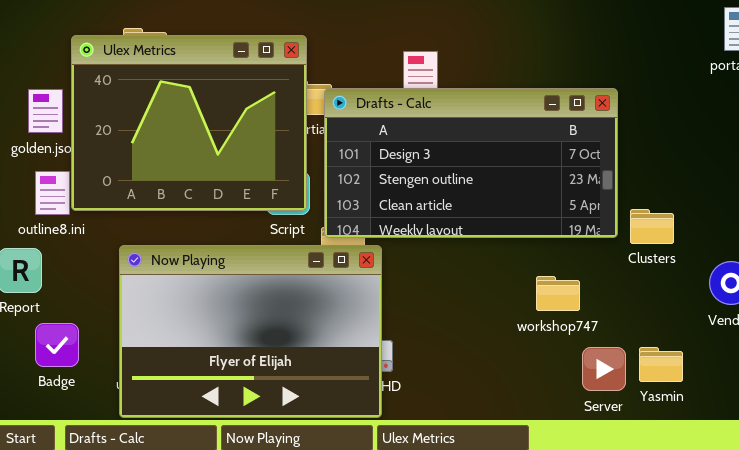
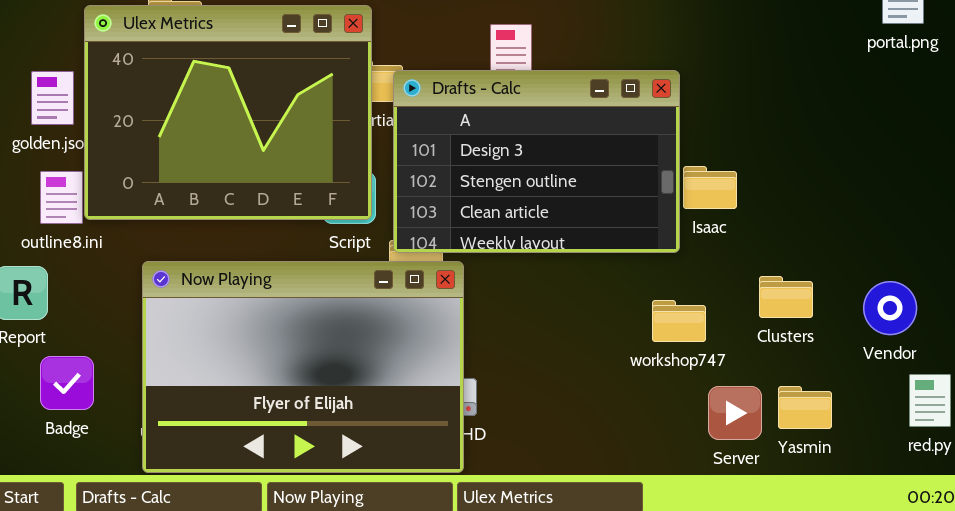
Drafts - Calc: [324,88,618,238] -> [393,70,680,253], resized
Clusters: [630,209,674,244] -> [759,276,813,318], moved

